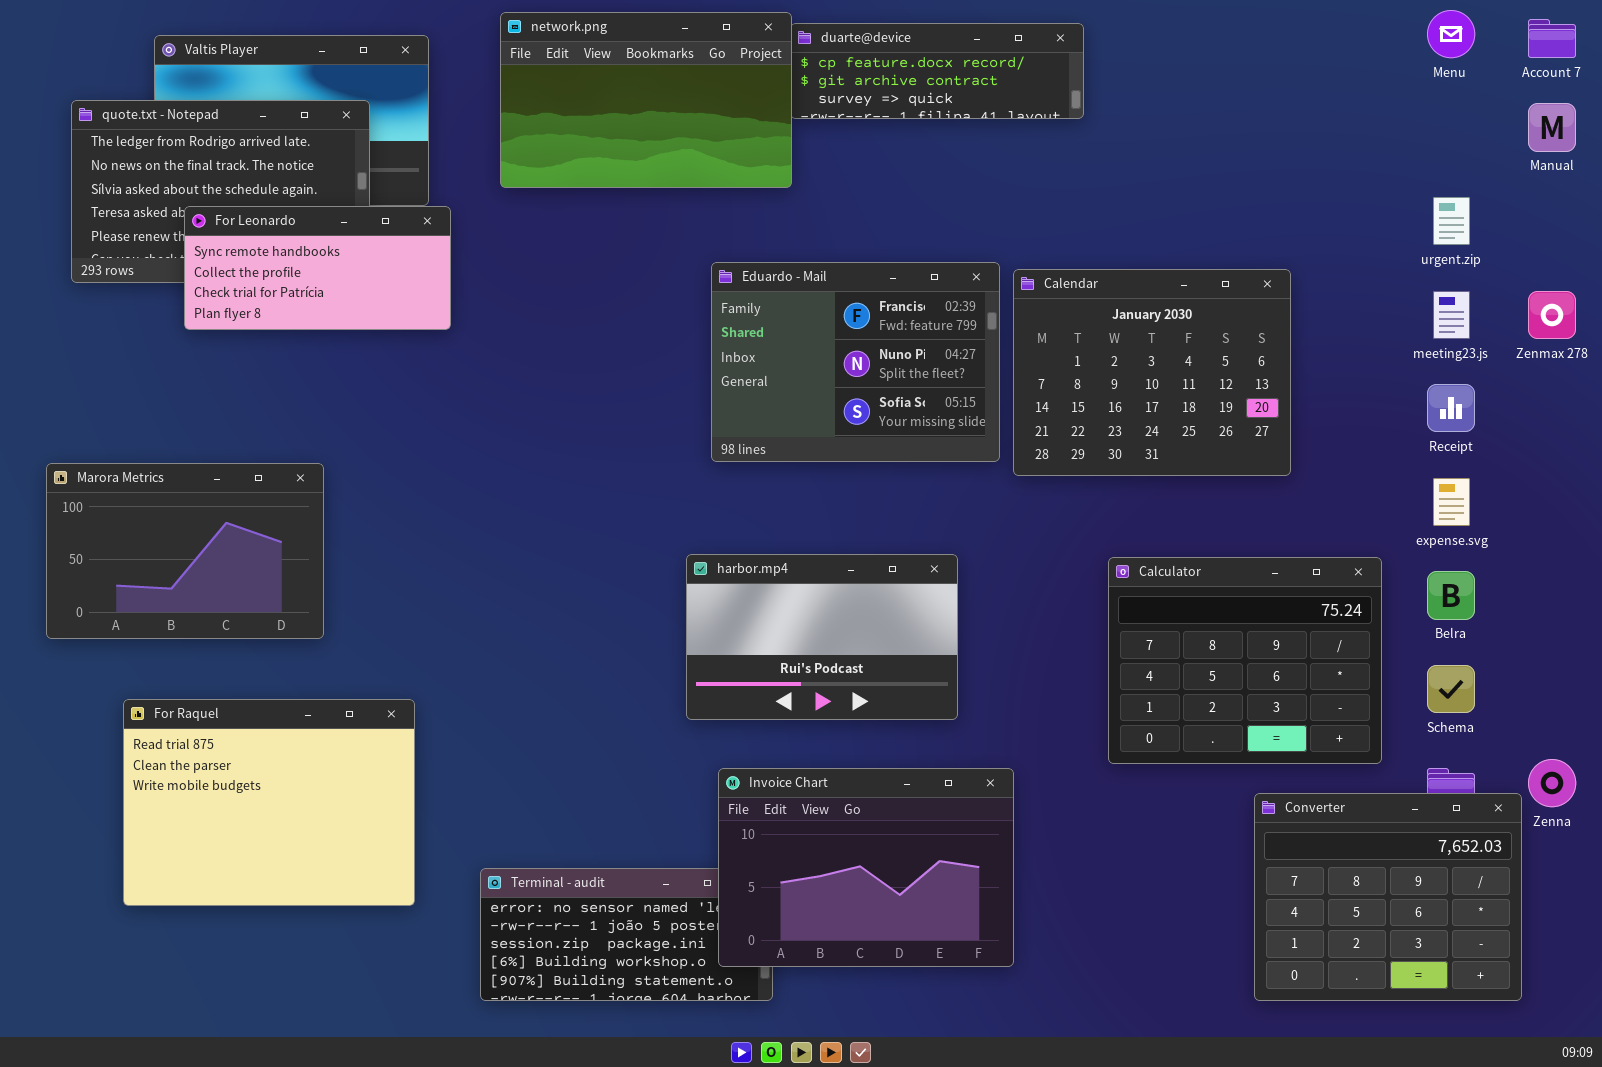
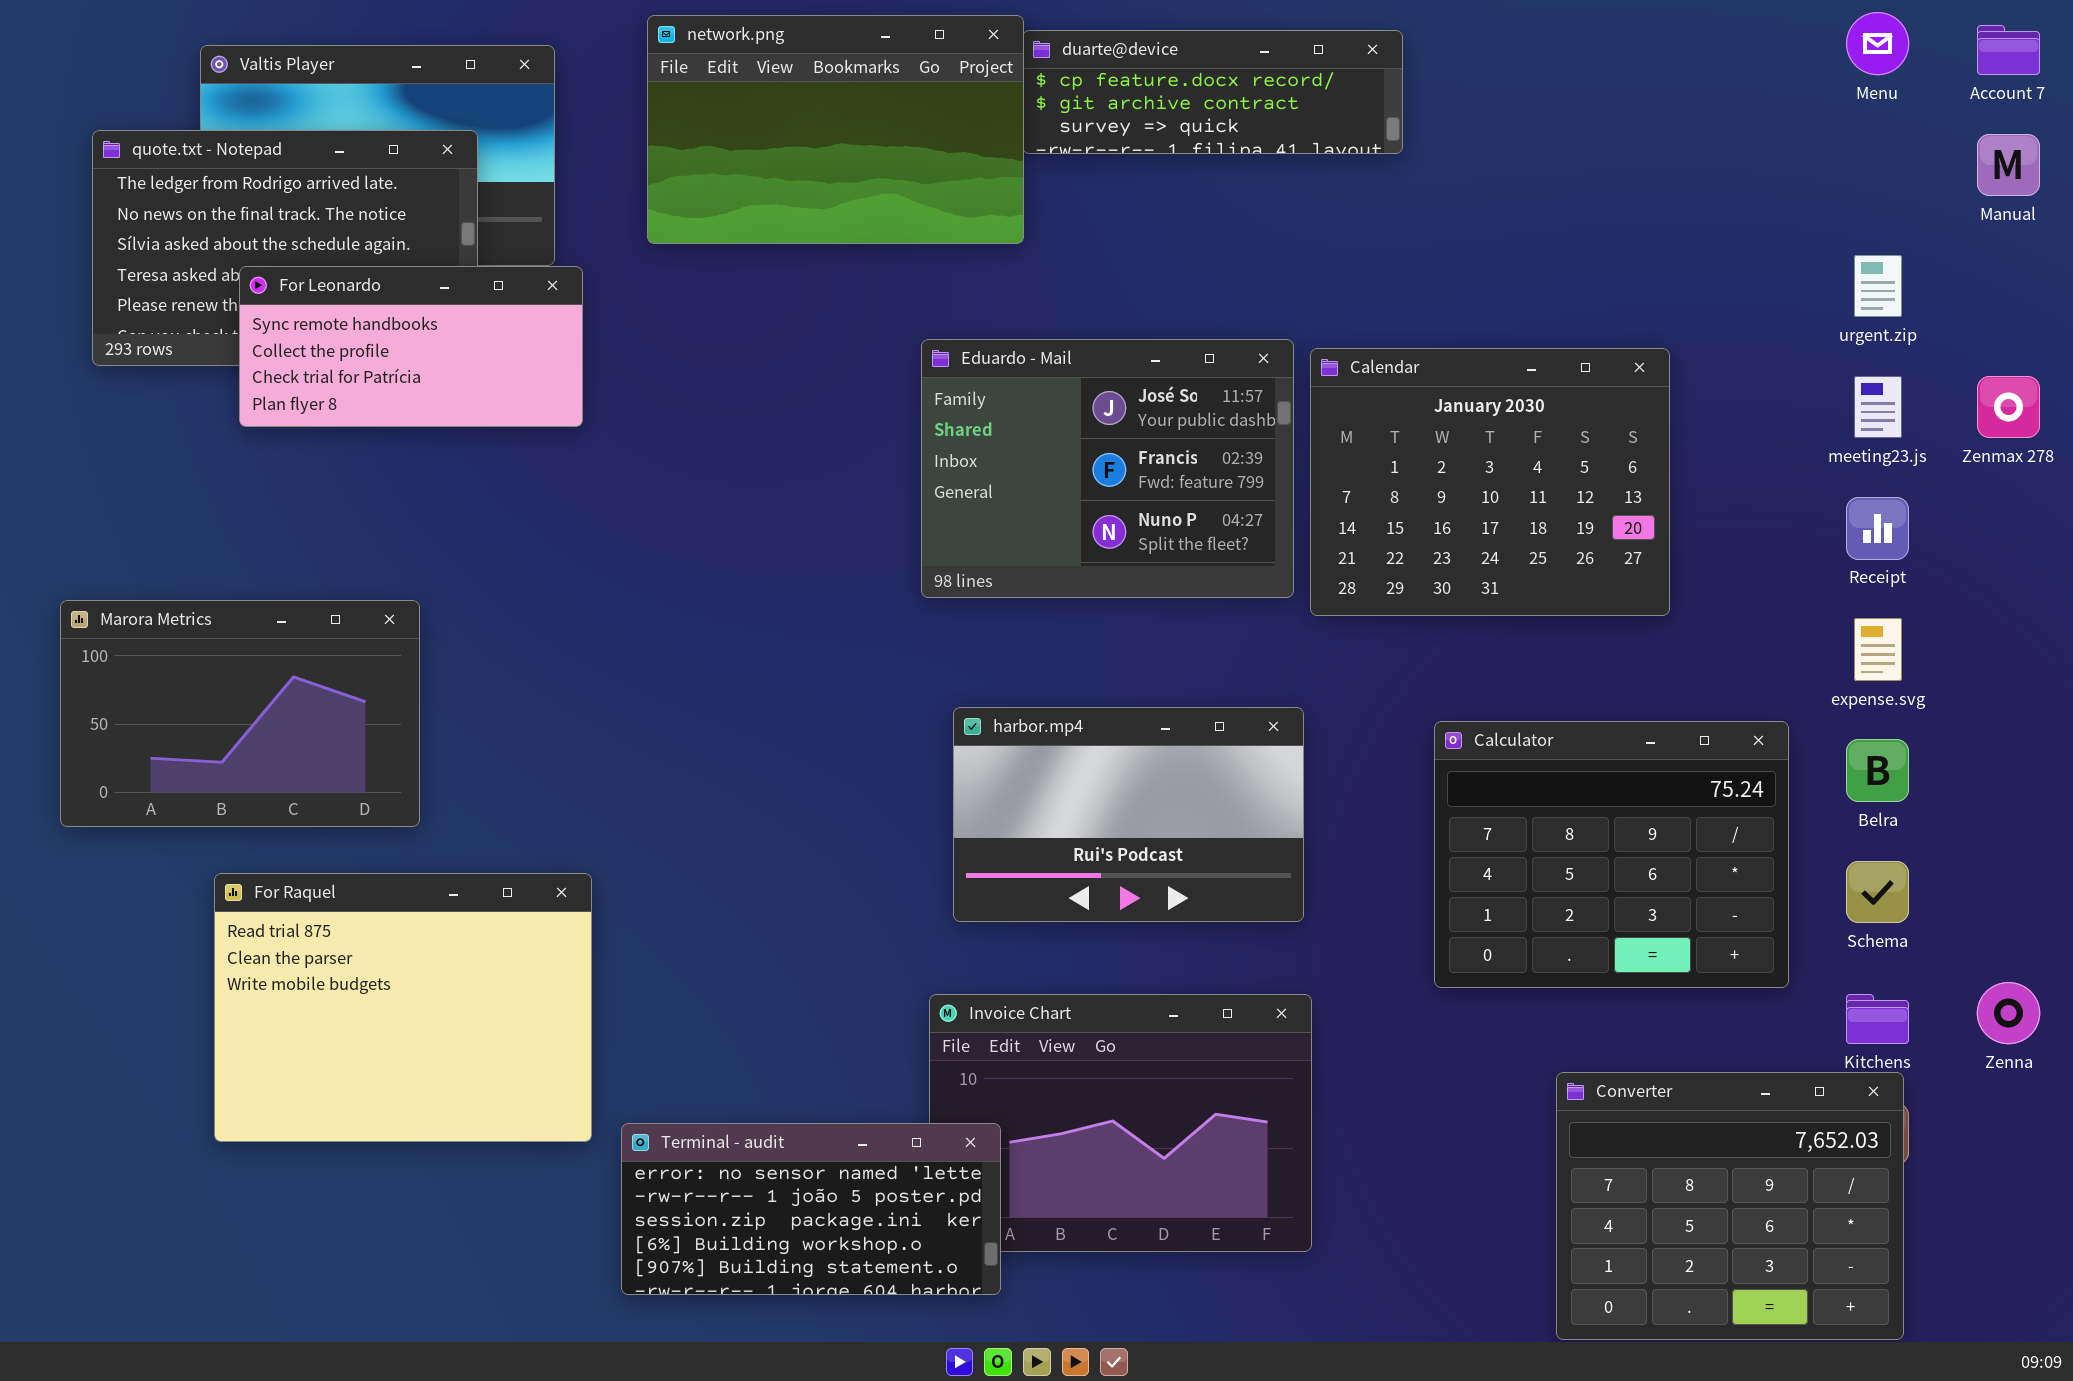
Eduardo - Mail: [711,262,1000,462] -> [921,339,1294,598], scrolled up 1 row
harbor.mp4: [686,554,958,720] -> [953,707,1304,922], moved
For Raquel: [123,699,415,906] -> [214,873,592,1142], moved
Converter: [1254,793,1522,1001] -> [1556,1072,1904,1340], moved
Terminal - audit: [480,868,773,1001] -> [621,1123,1001,1295], raised

